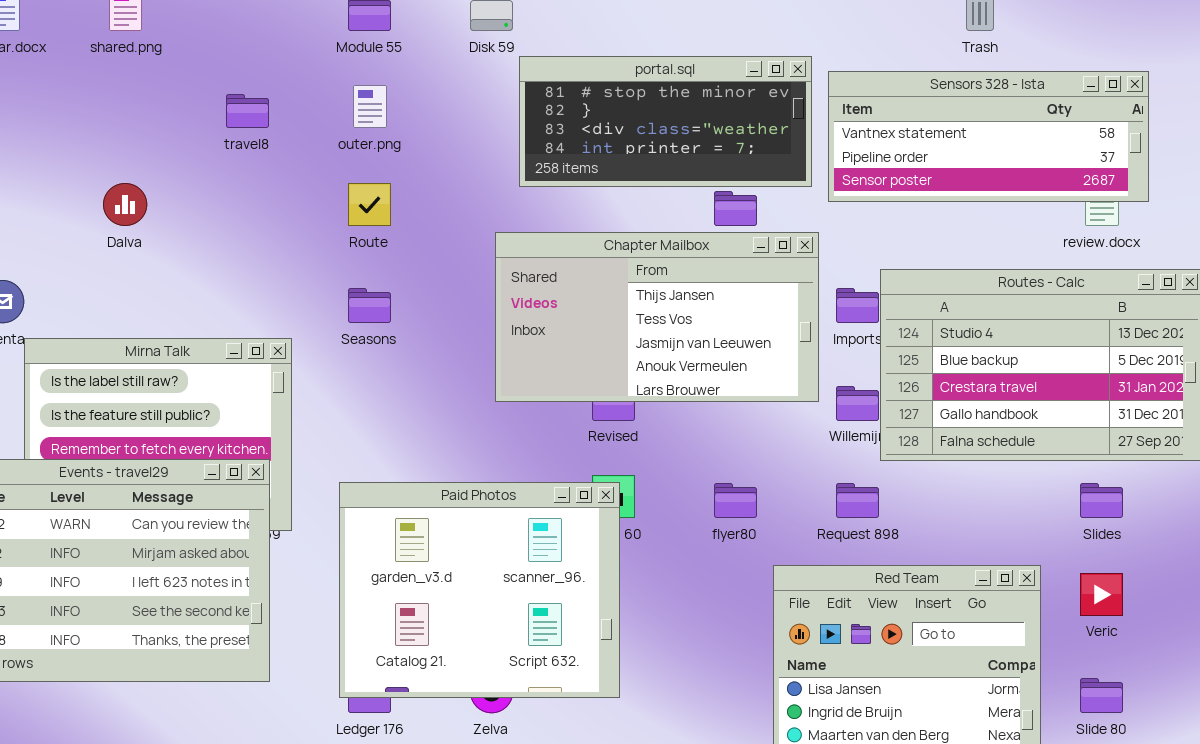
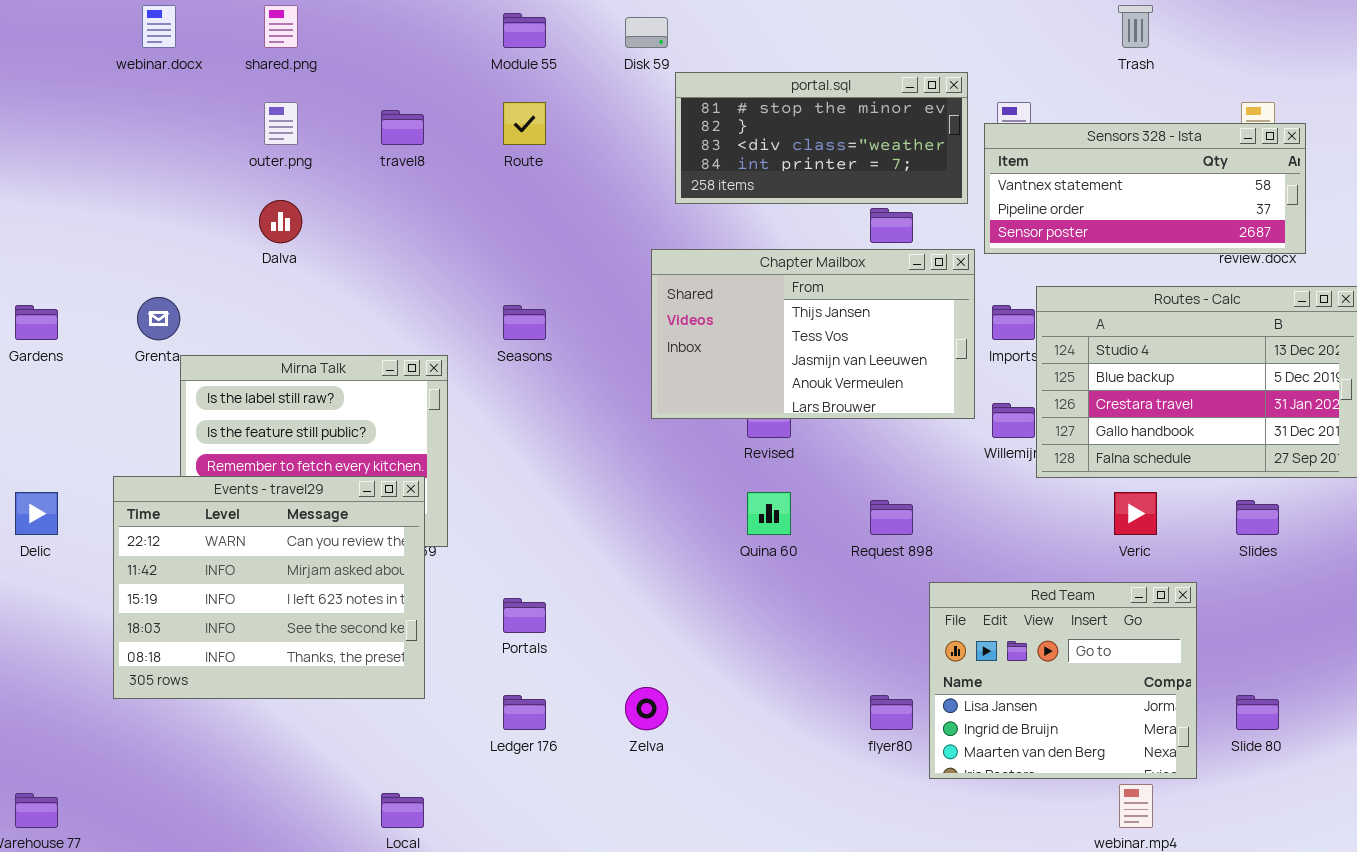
Sensors 328 - Ista: [828,71,1149,202] -> [984,123,1306,254], moved
outer.png: [353,85,387,128] -> [264,102,298,145], moved
Route: [348,183,391,226] -> [503,102,546,145], moved
Paid Photos: [339,482,620,698] -> none, closed
flyer80: [714,483,757,518] -> [870,695,913,730], moved
Request 898: [836,483,879,518] -> [870,500,913,535], moved
Veric: [1080,573,1123,616] -> [1114,492,1157,535], moved

